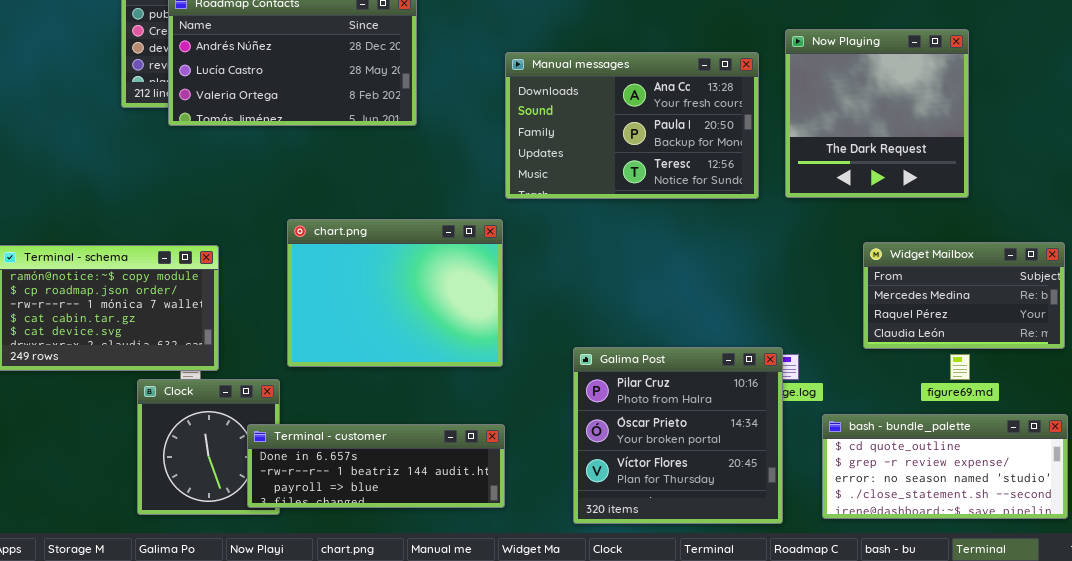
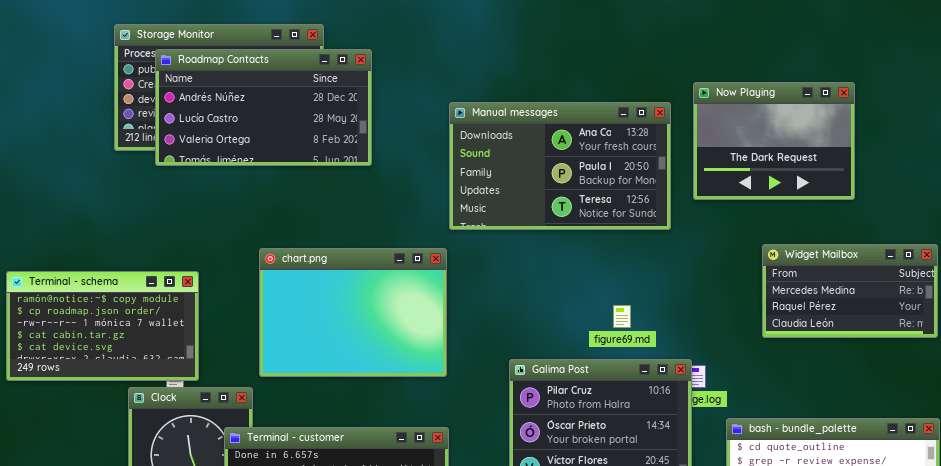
Now Playing: [785,29,969,198] -> [693,82,855,200], resized
Widget Mailbox: [863,242,1065,349] -> [762,244,938,338], moved
figure69.md: [950,354,970,380] -> [613,305,631,328], moved

